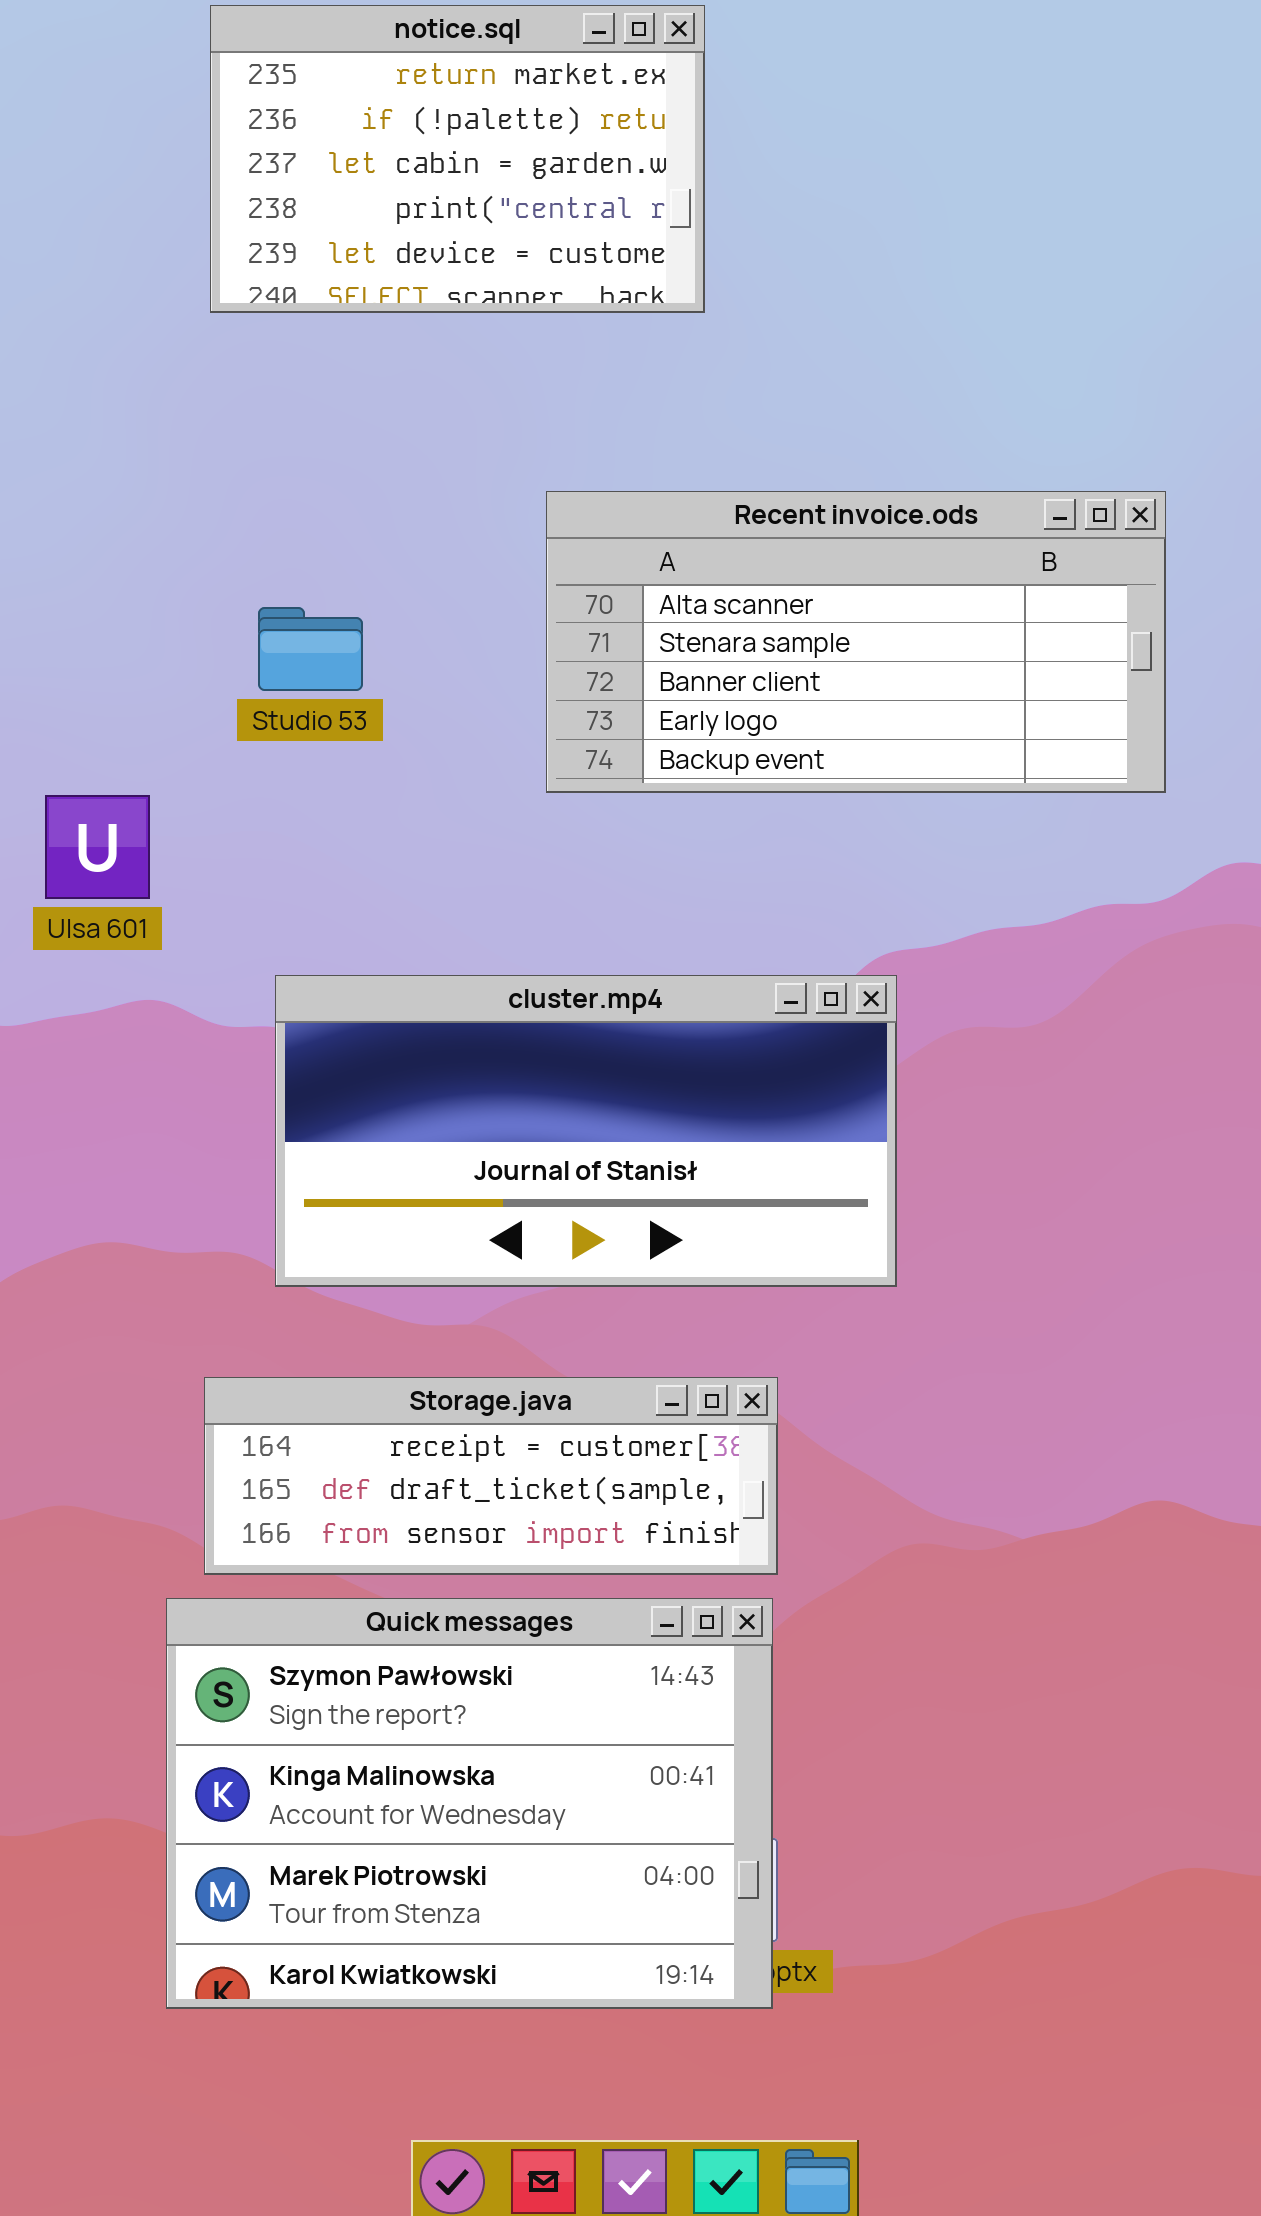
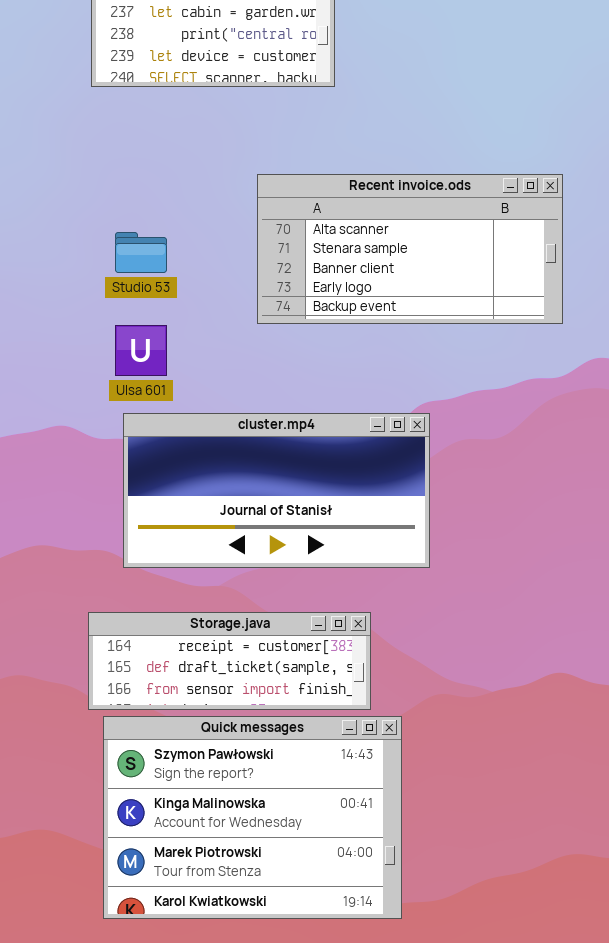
Ulsa 601: [45,795,150,899] -> [115,325,167,376], moved
Quick messages: [166,1598,773,2009] -> [103,716,402,919], moved

